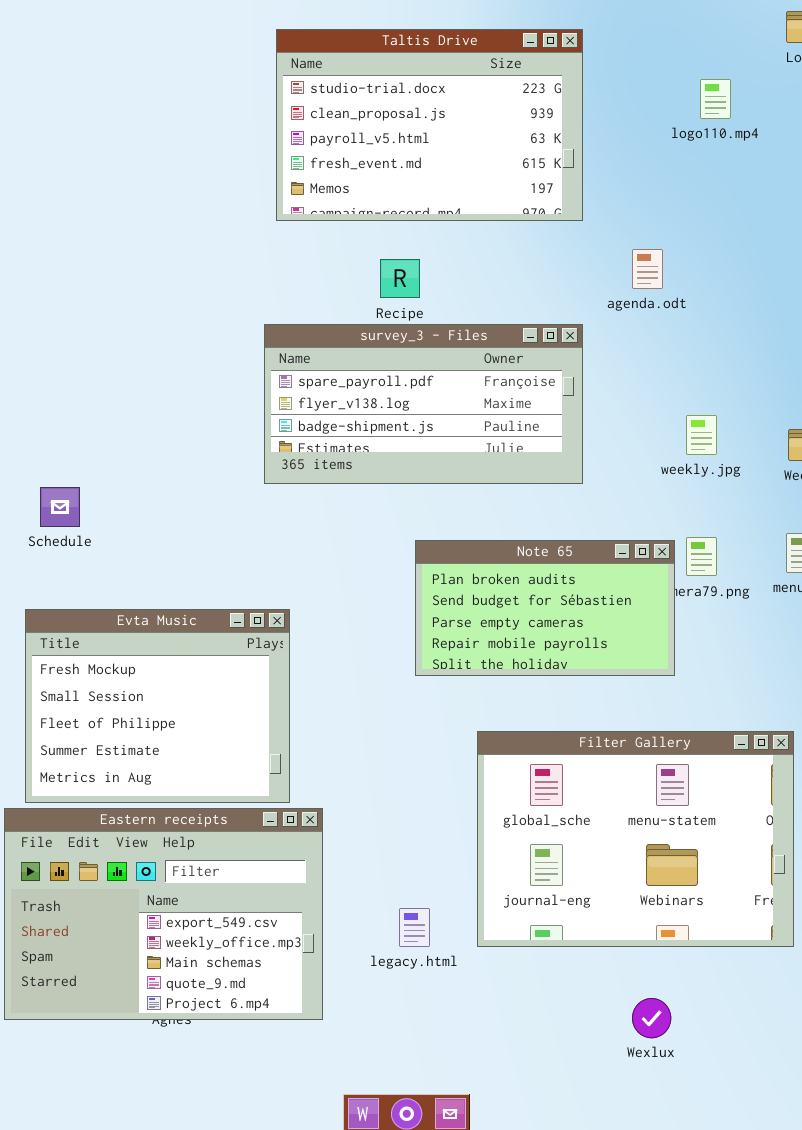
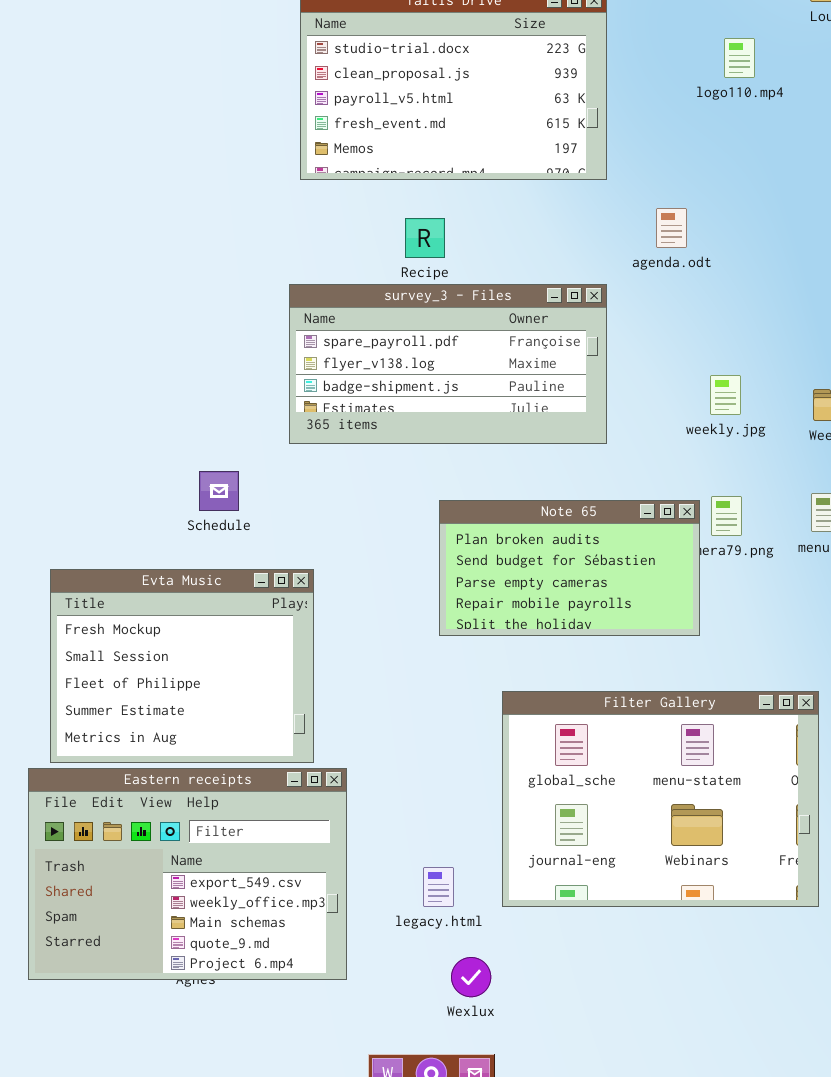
Schedule: [40,487,80,527] -> [199,471,239,511], moved
Wexlux: [632,998,671,1038] -> [451,957,491,997], moved

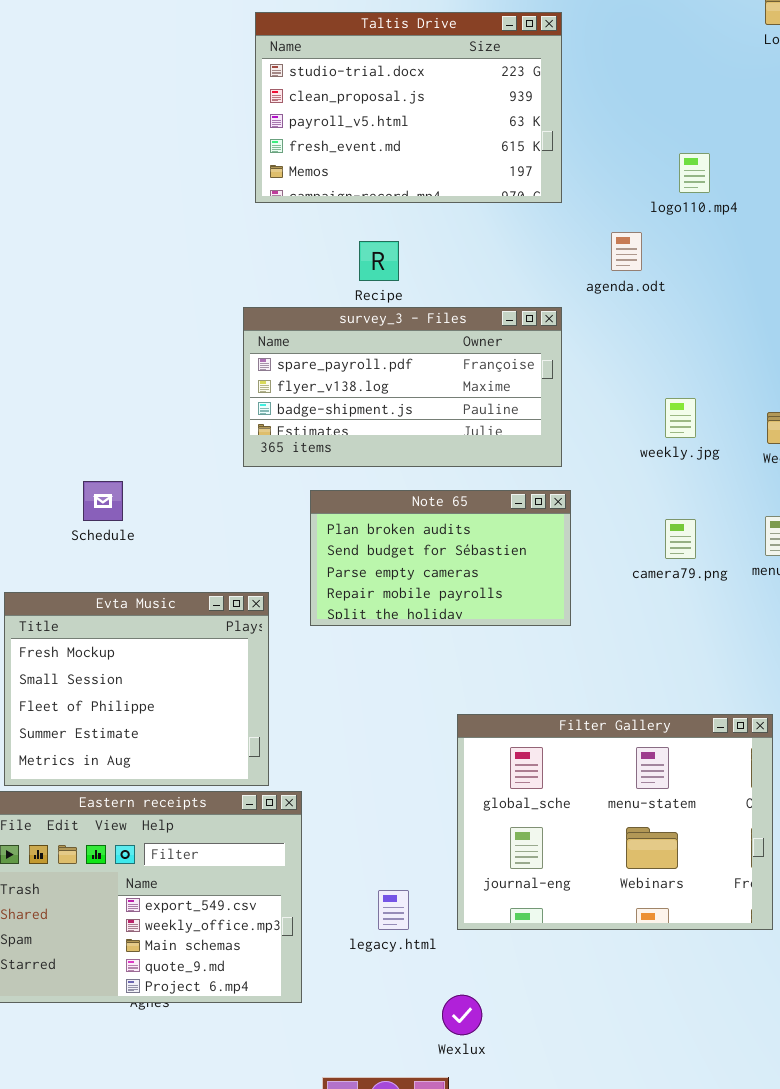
logo110.mp4: [724,38,755,78] -> [679,153,710,193], moved
Schedule: [199,471,239,511] -> [83,481,123,521], moved
Note 65: [439,500,700,636] -> [310,490,571,626], moved
Wexlux: [451,957,491,997] -> [442,995,482,1035], moved

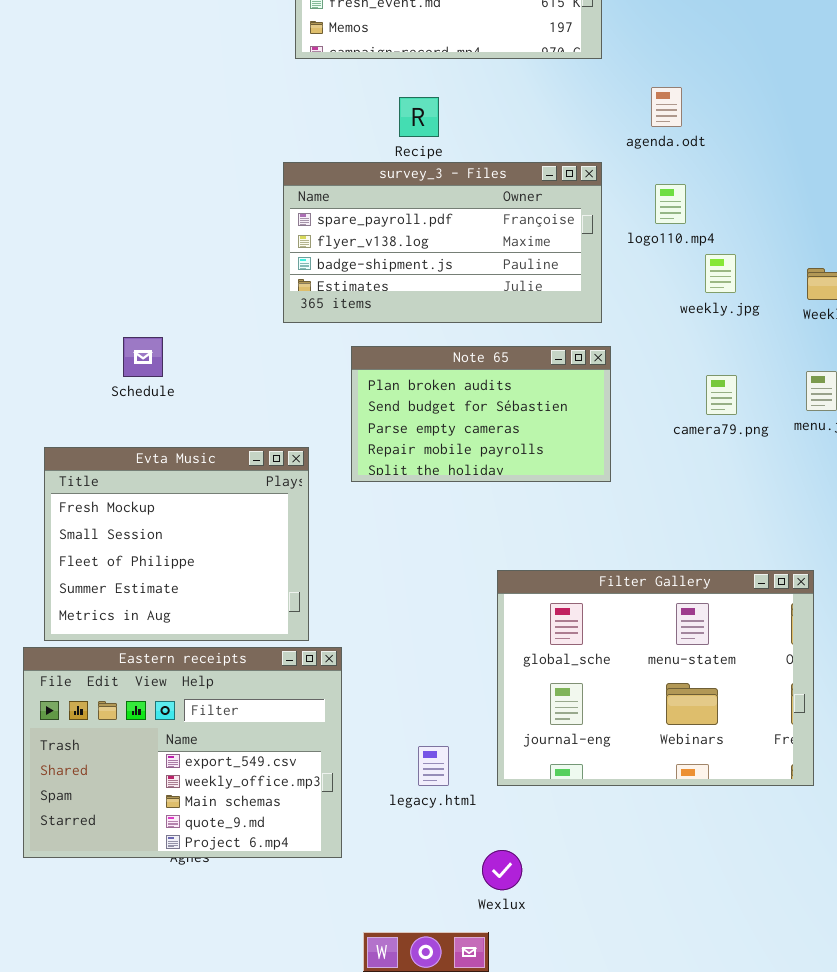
logo110.mp4: [679,153,710,193] -> [655,184,686,224], moved

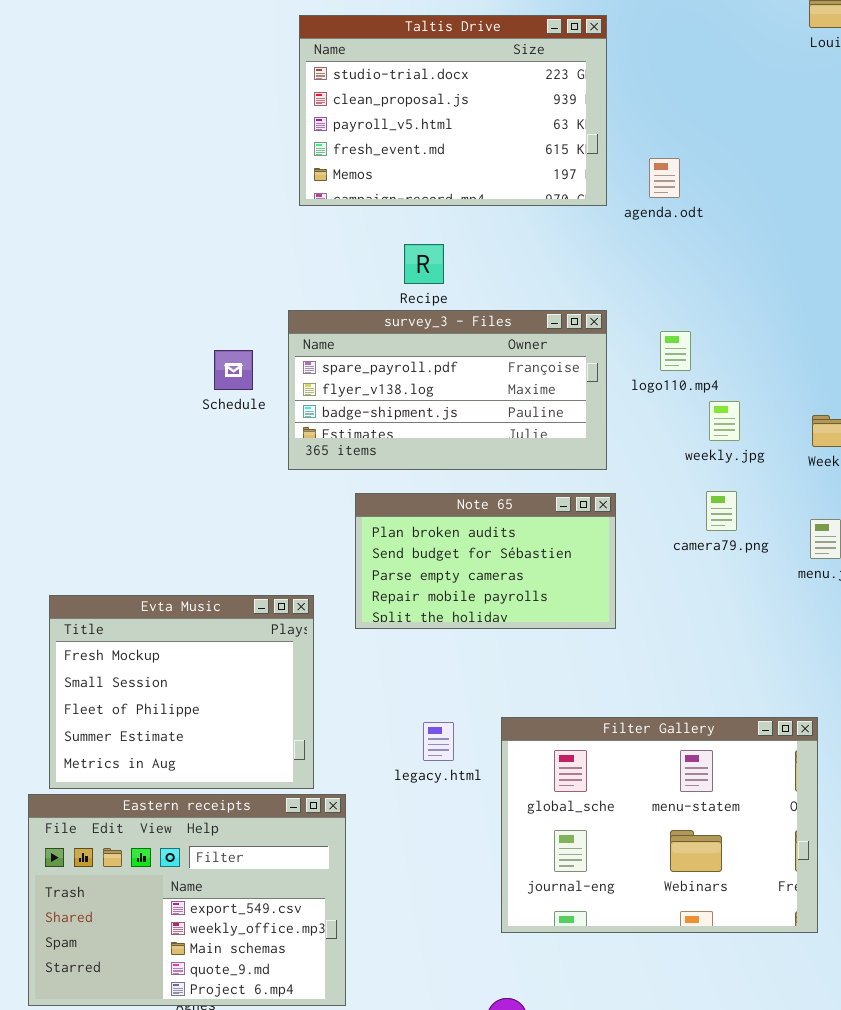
agenda.odt: [651,87,682,127] -> [649,158,680,198], moved
Schedule: [123,337,163,377] -> [214,350,253,390], moved
camera79.png: [706,375,737,415] -> [706,491,737,531], moved
legacy.html: [418,746,449,786] -> [423,722,454,761], moved

